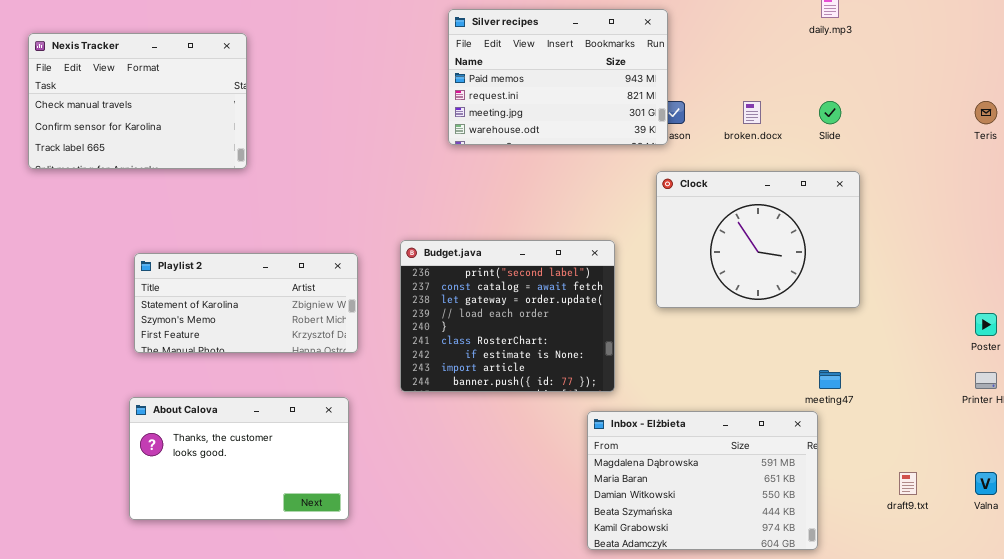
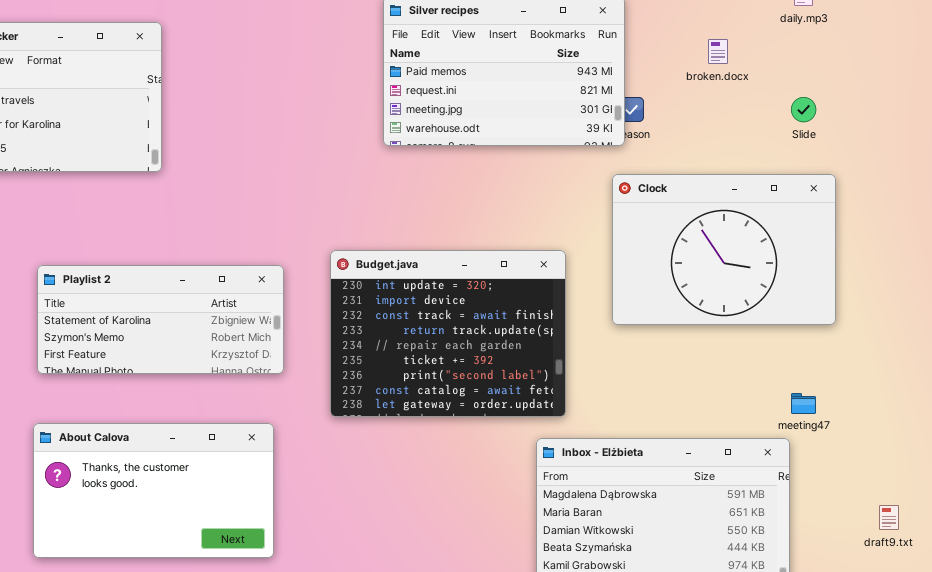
broken.docx: [743,101,761,124] -> [708,39,728,64], moved
Budget.java: [400,240,615,392] -> [330,250,566,417], scrolled up 6 rows

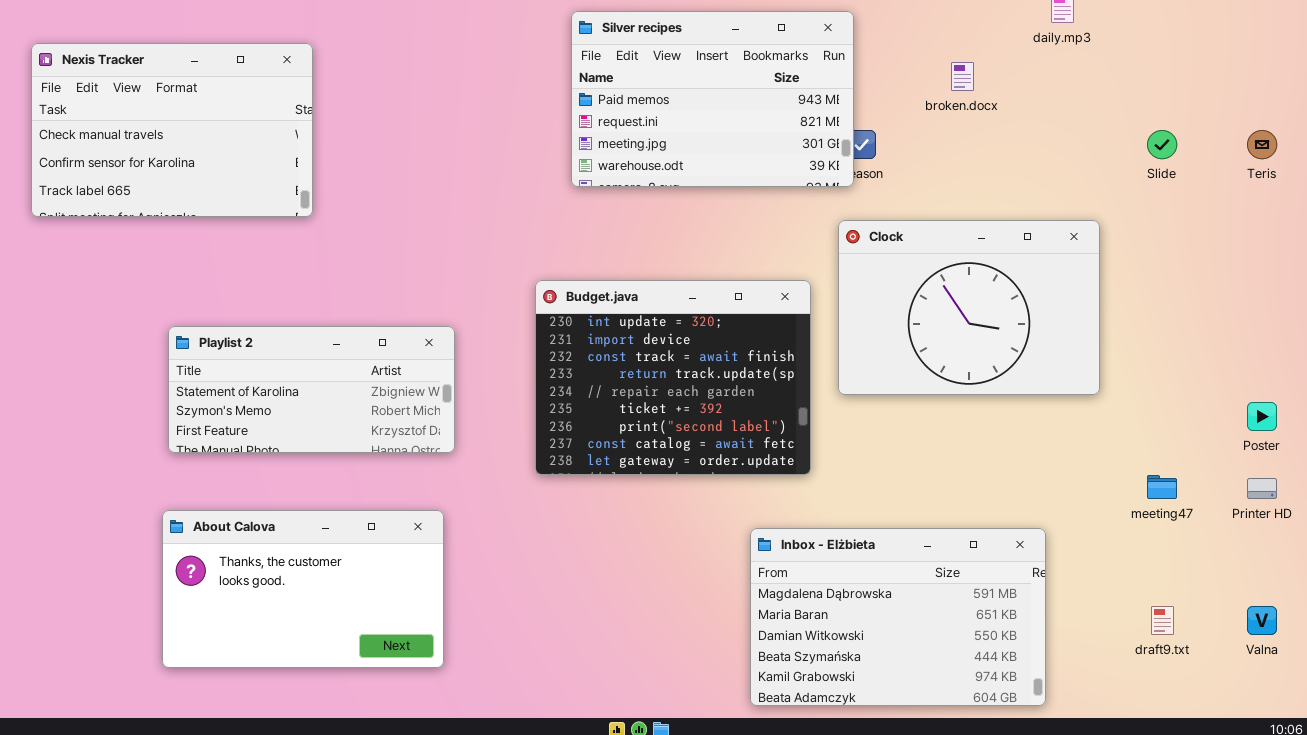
Slide: [791,97,816,122] -> [1147,130,1177,159], moved
Budget.java: [330,250,566,417] -> [535,280,811,475], moved
meeting47: [791,393,816,414] -> [1147,475,1177,499], moved

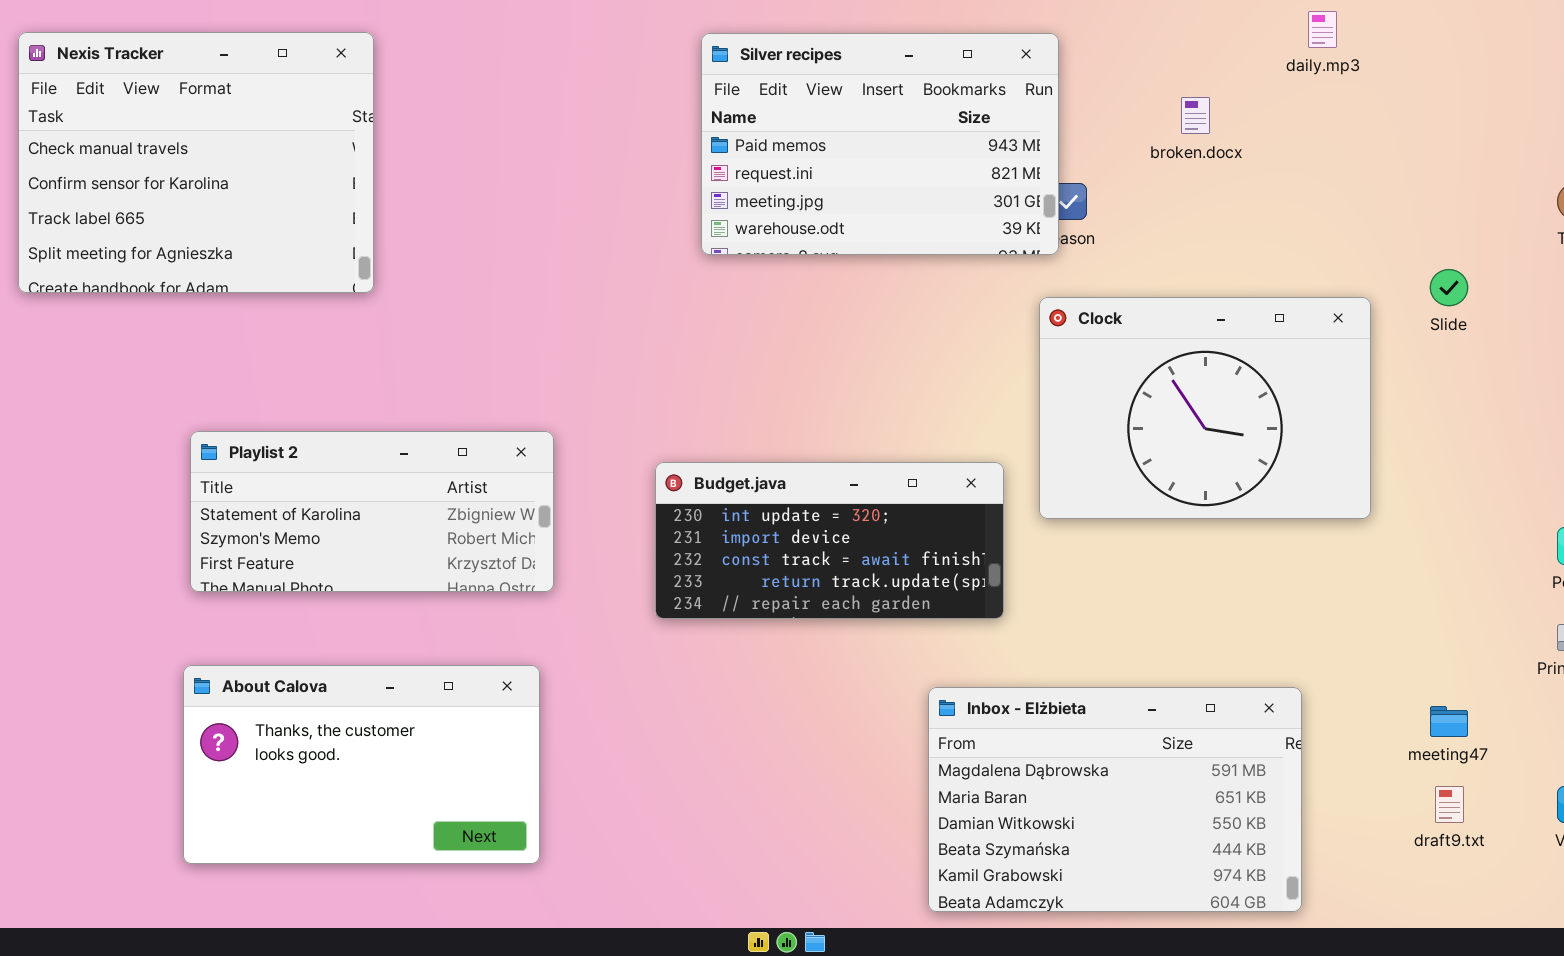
Nexis Tracker: [31,43,313,217] -> [18,32,374,293], resized
Slide: [1147,130,1177,159] -> [1430,269,1468,306], moved
Budget.java: [535,280,811,475] -> [655,462,1004,619], resized
meeting47: [1147,475,1177,499] -> [1430,706,1468,737], moved

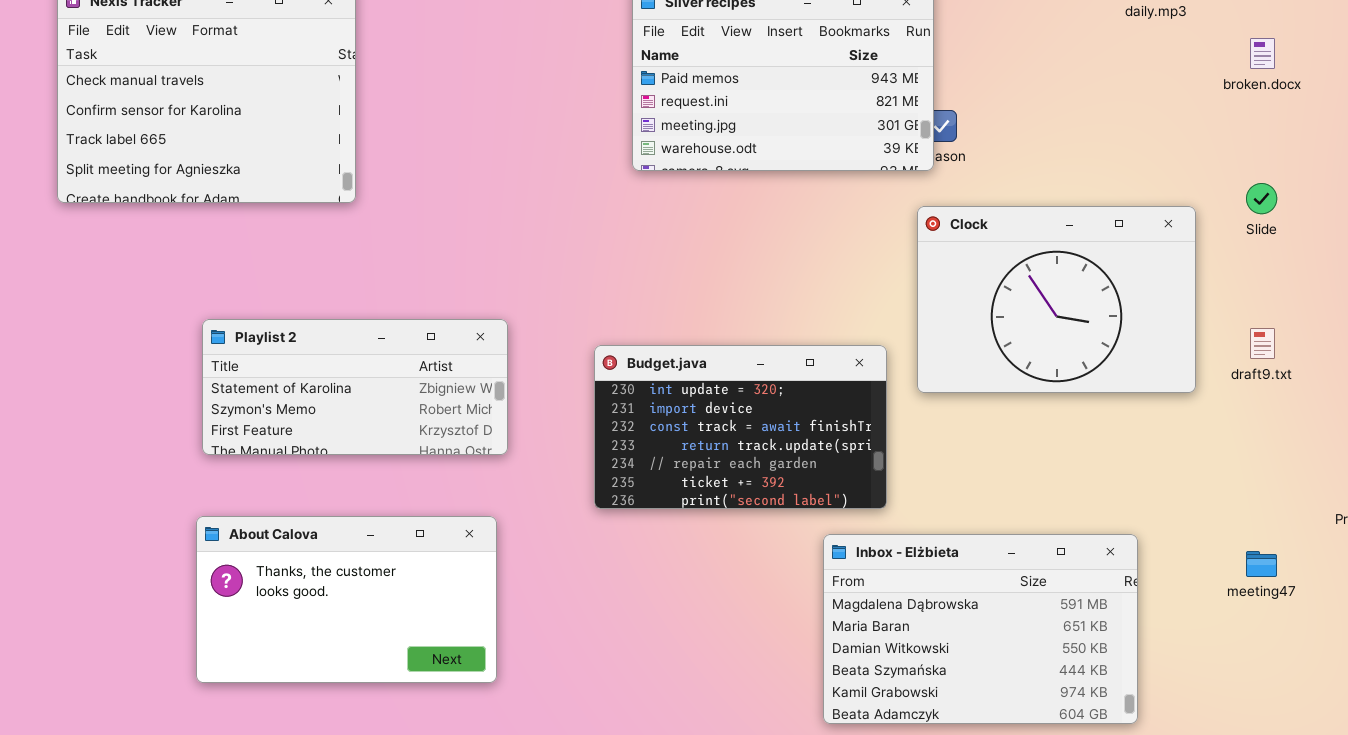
broken.docx: [1181,97,1210,134] -> [1250,38,1275,69], moved
Budget.java: [655,462,1004,619] -> [594,345,887,509], resized
draft9.txt: [1435,786,1464,823] -> [1250,328,1275,359], moved

